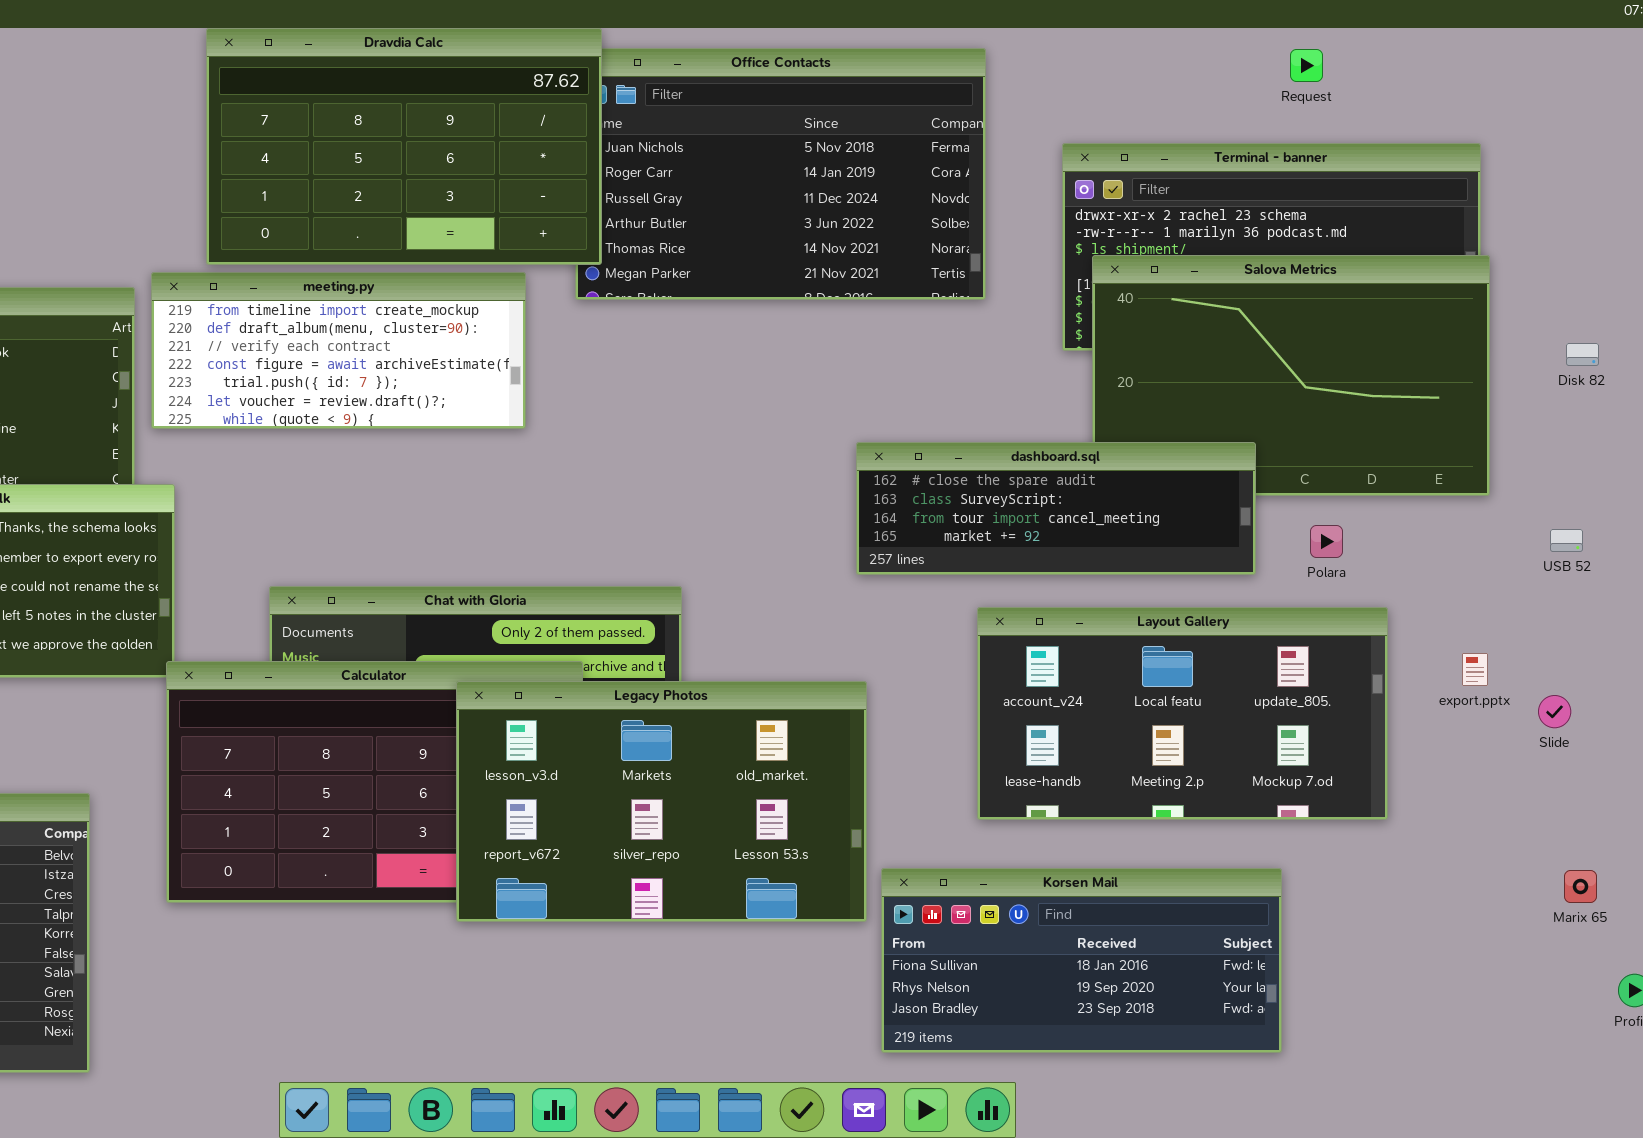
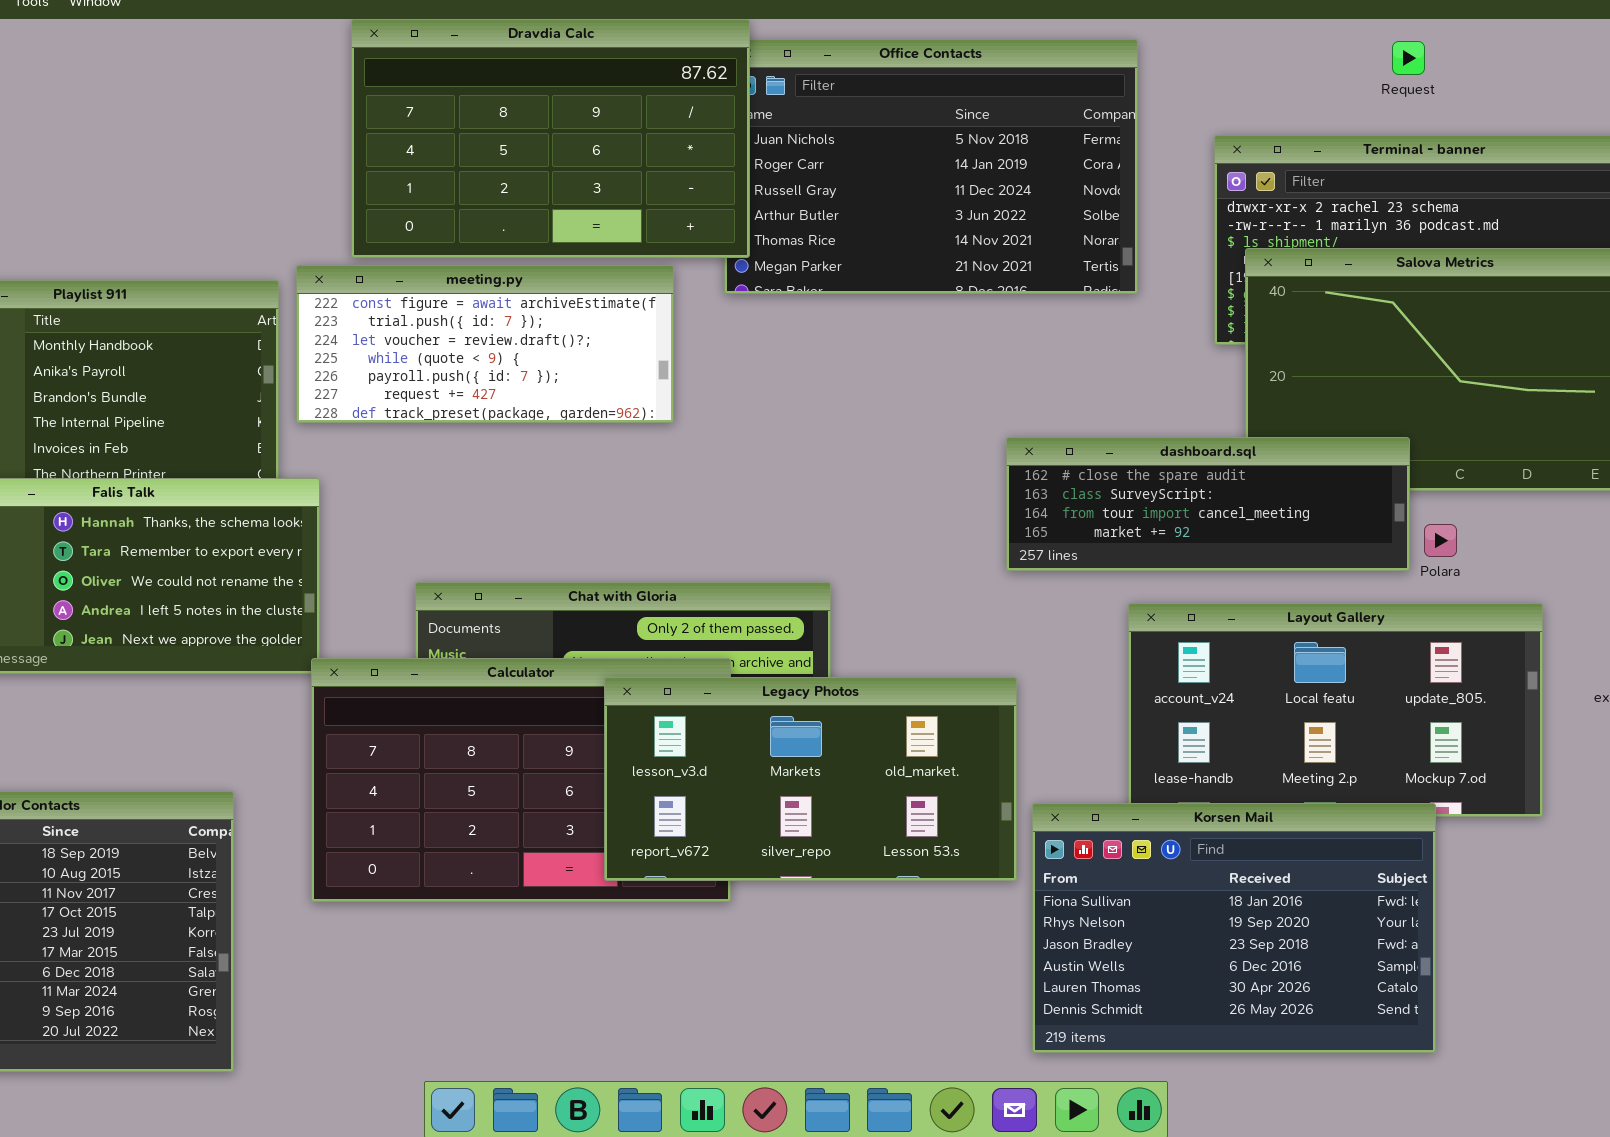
Request: [1290,49,1323,82] -> [1392,41,1425,75], moved
meeting.py: [151,272,526,429] -> [296,265,674,423], scrolled down 3 rows
Polara: [1310,525,1343,558] -> [1424,524,1457,557], moved
Legacy Photos: [456,681,867,922] -> [604,677,1017,881], resized
Korsen Mail: [881,868,1282,1053] -> [1032,803,1436,1053], resized

